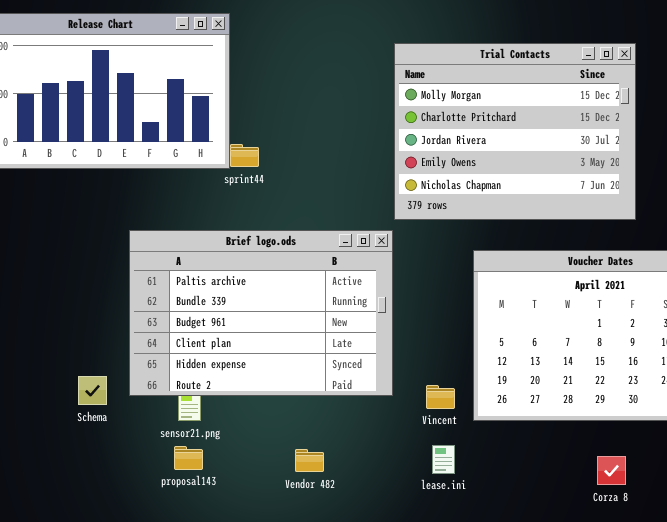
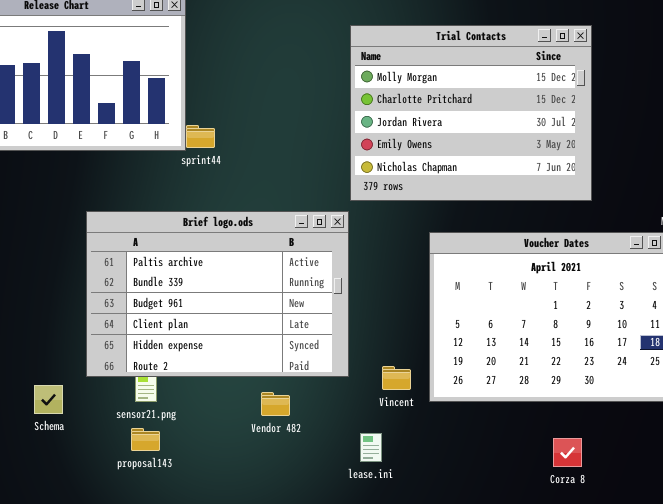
Schema: [78,376,107,405] -> [34,385,63,414], moved
lease.ini: [432,445,455,474] -> [360,433,382,462], moved
Vendor 482: [295,449,324,472] -> [261,392,290,416], moved

